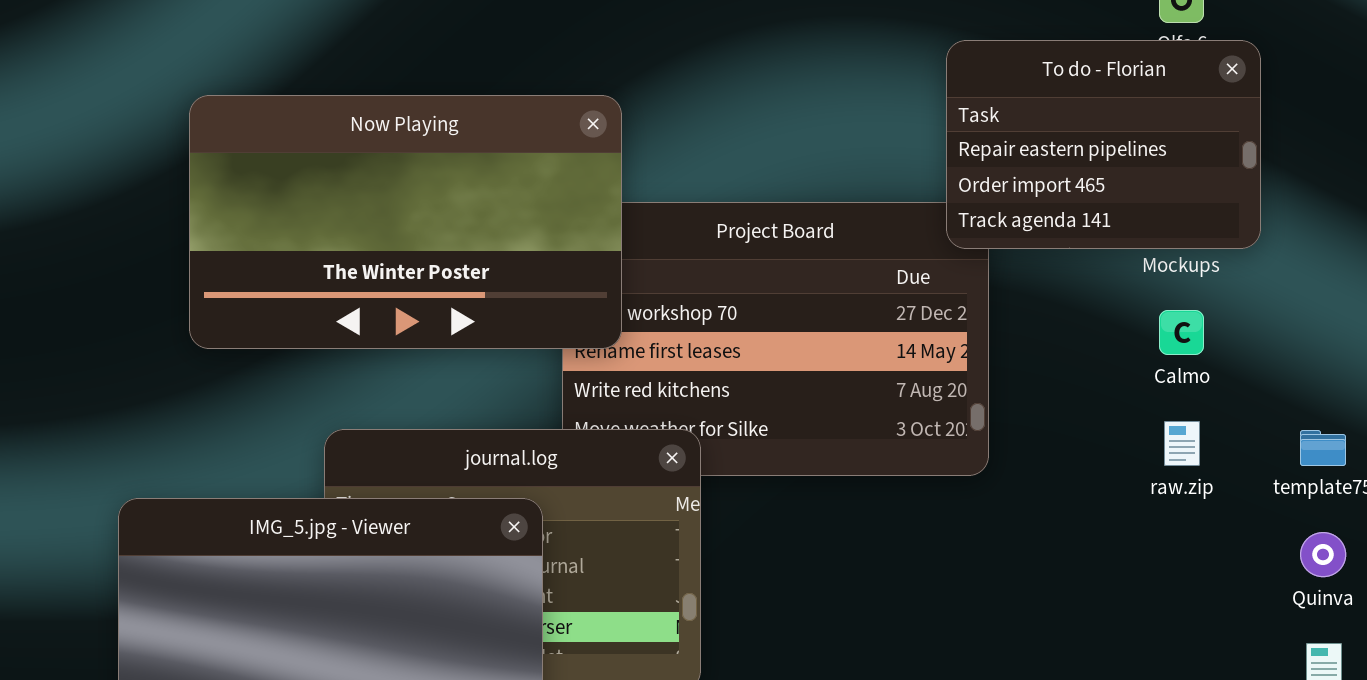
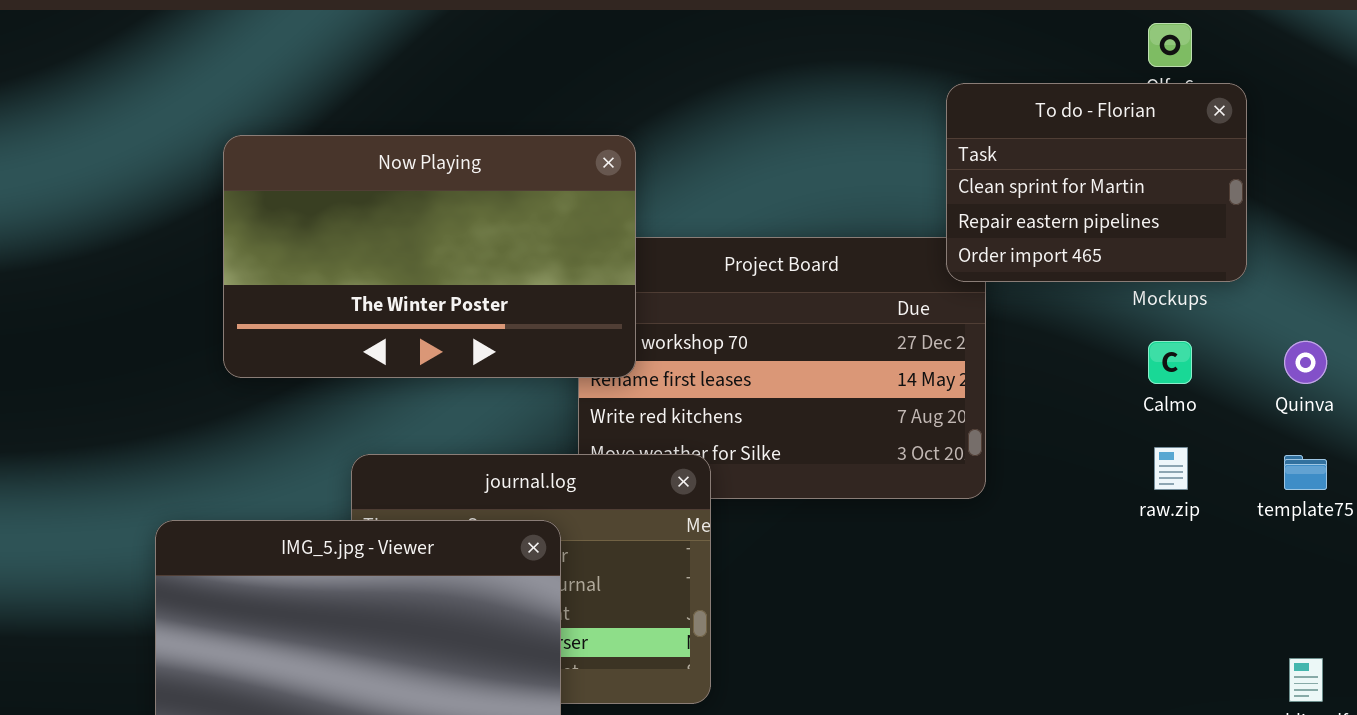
To do - Florian: [946,40,1261,249] -> [946,83,1247,282], scrolled up 1 row
Quinva: [1300,532,1346,577] -> [1284,341,1327,384], moved

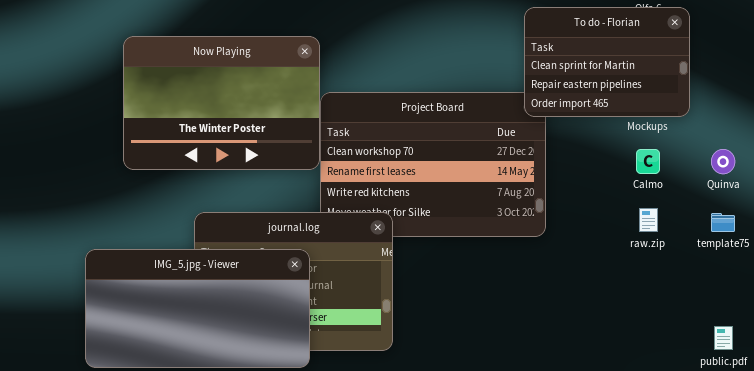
Now Playing: [223,135,636,378] -> [123,36,320,170], resized

